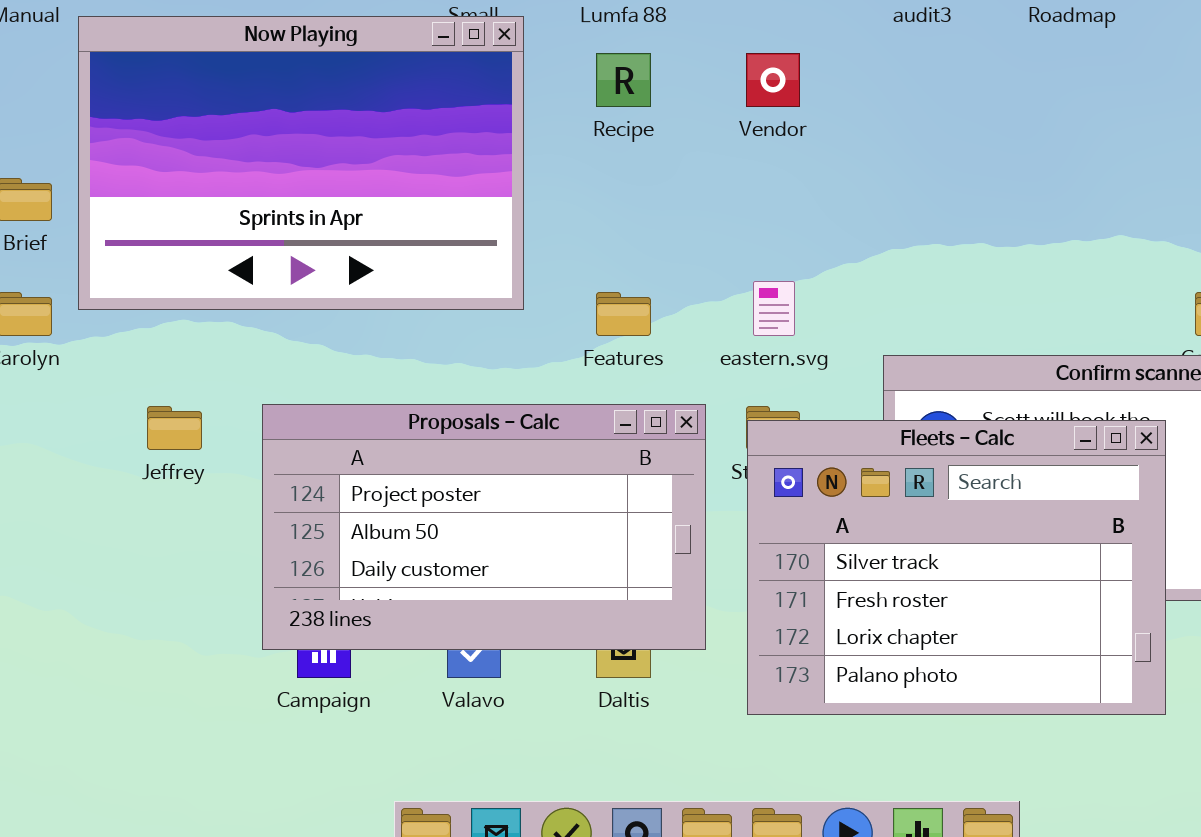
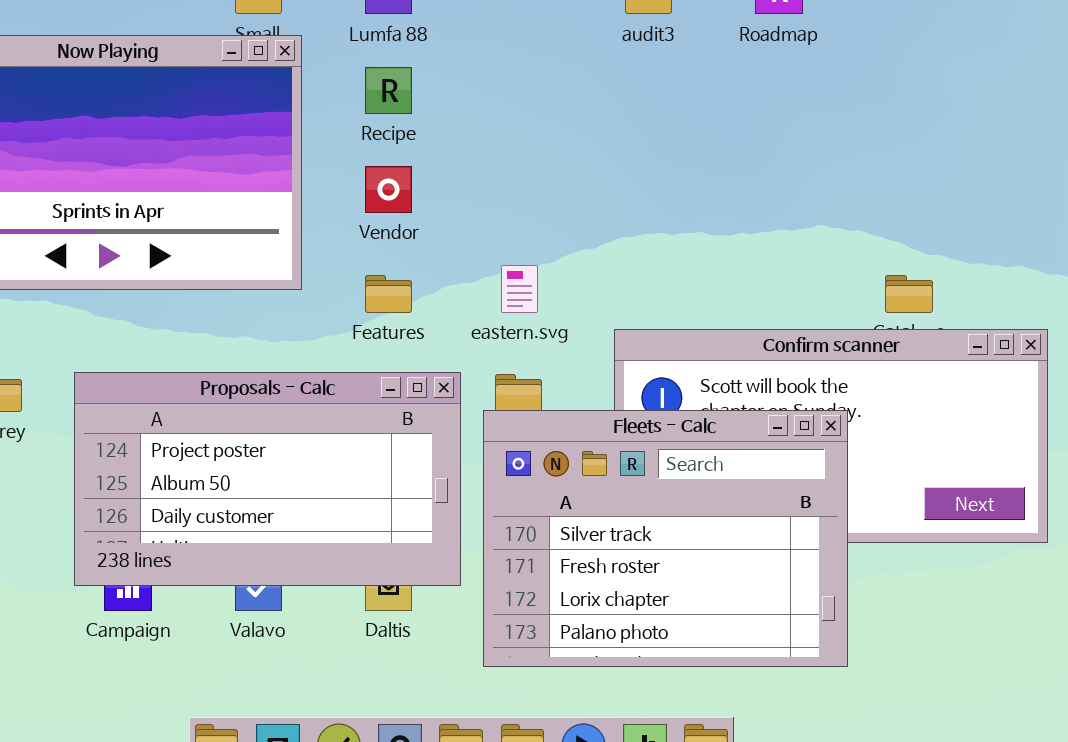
Vendor: [746,53,800,107] -> [365,166,412,213], moved
Fleets - Calc: [747,420,1166,715] -> [483,410,848,667], moved

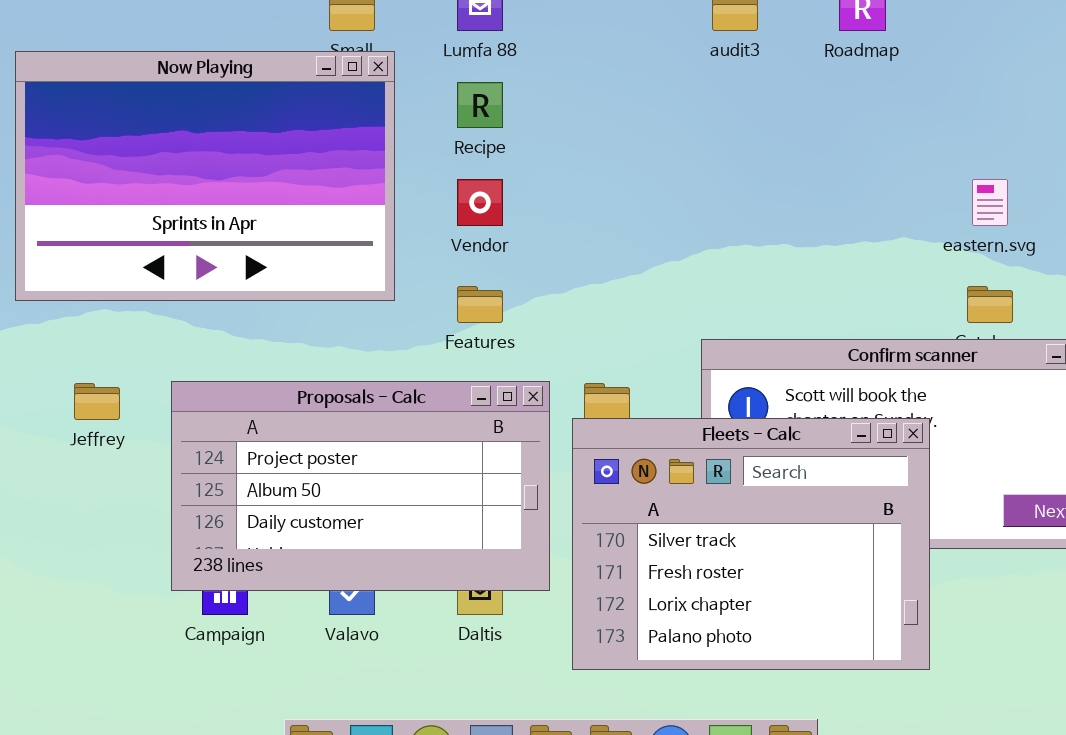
eastern.svg: [501,265,538,313] -> [972,179,1008,226], moved

